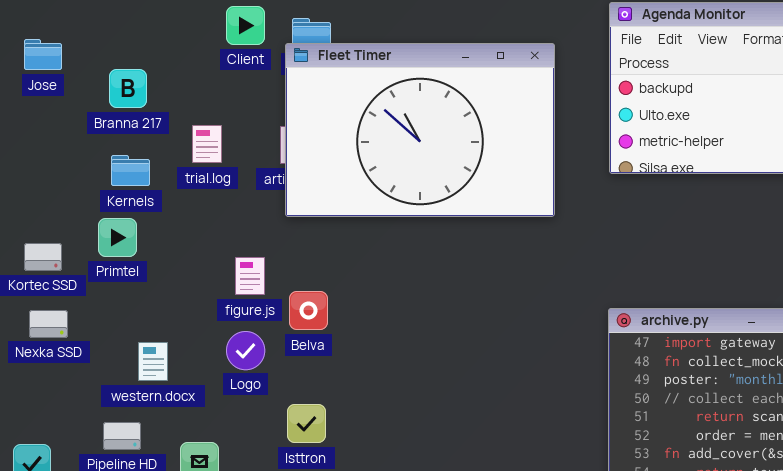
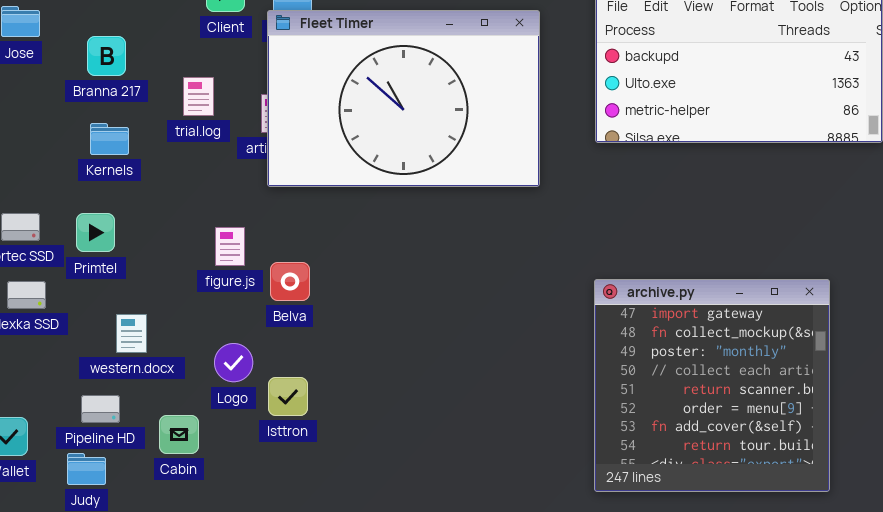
trial.log: [192,125,222,163] -> [183,77,214,116], moved
Primtel: [98,218,137,257] -> [76,213,115,252], moved
Logo: [226,331,265,370] -> [214,343,253,382], moved

